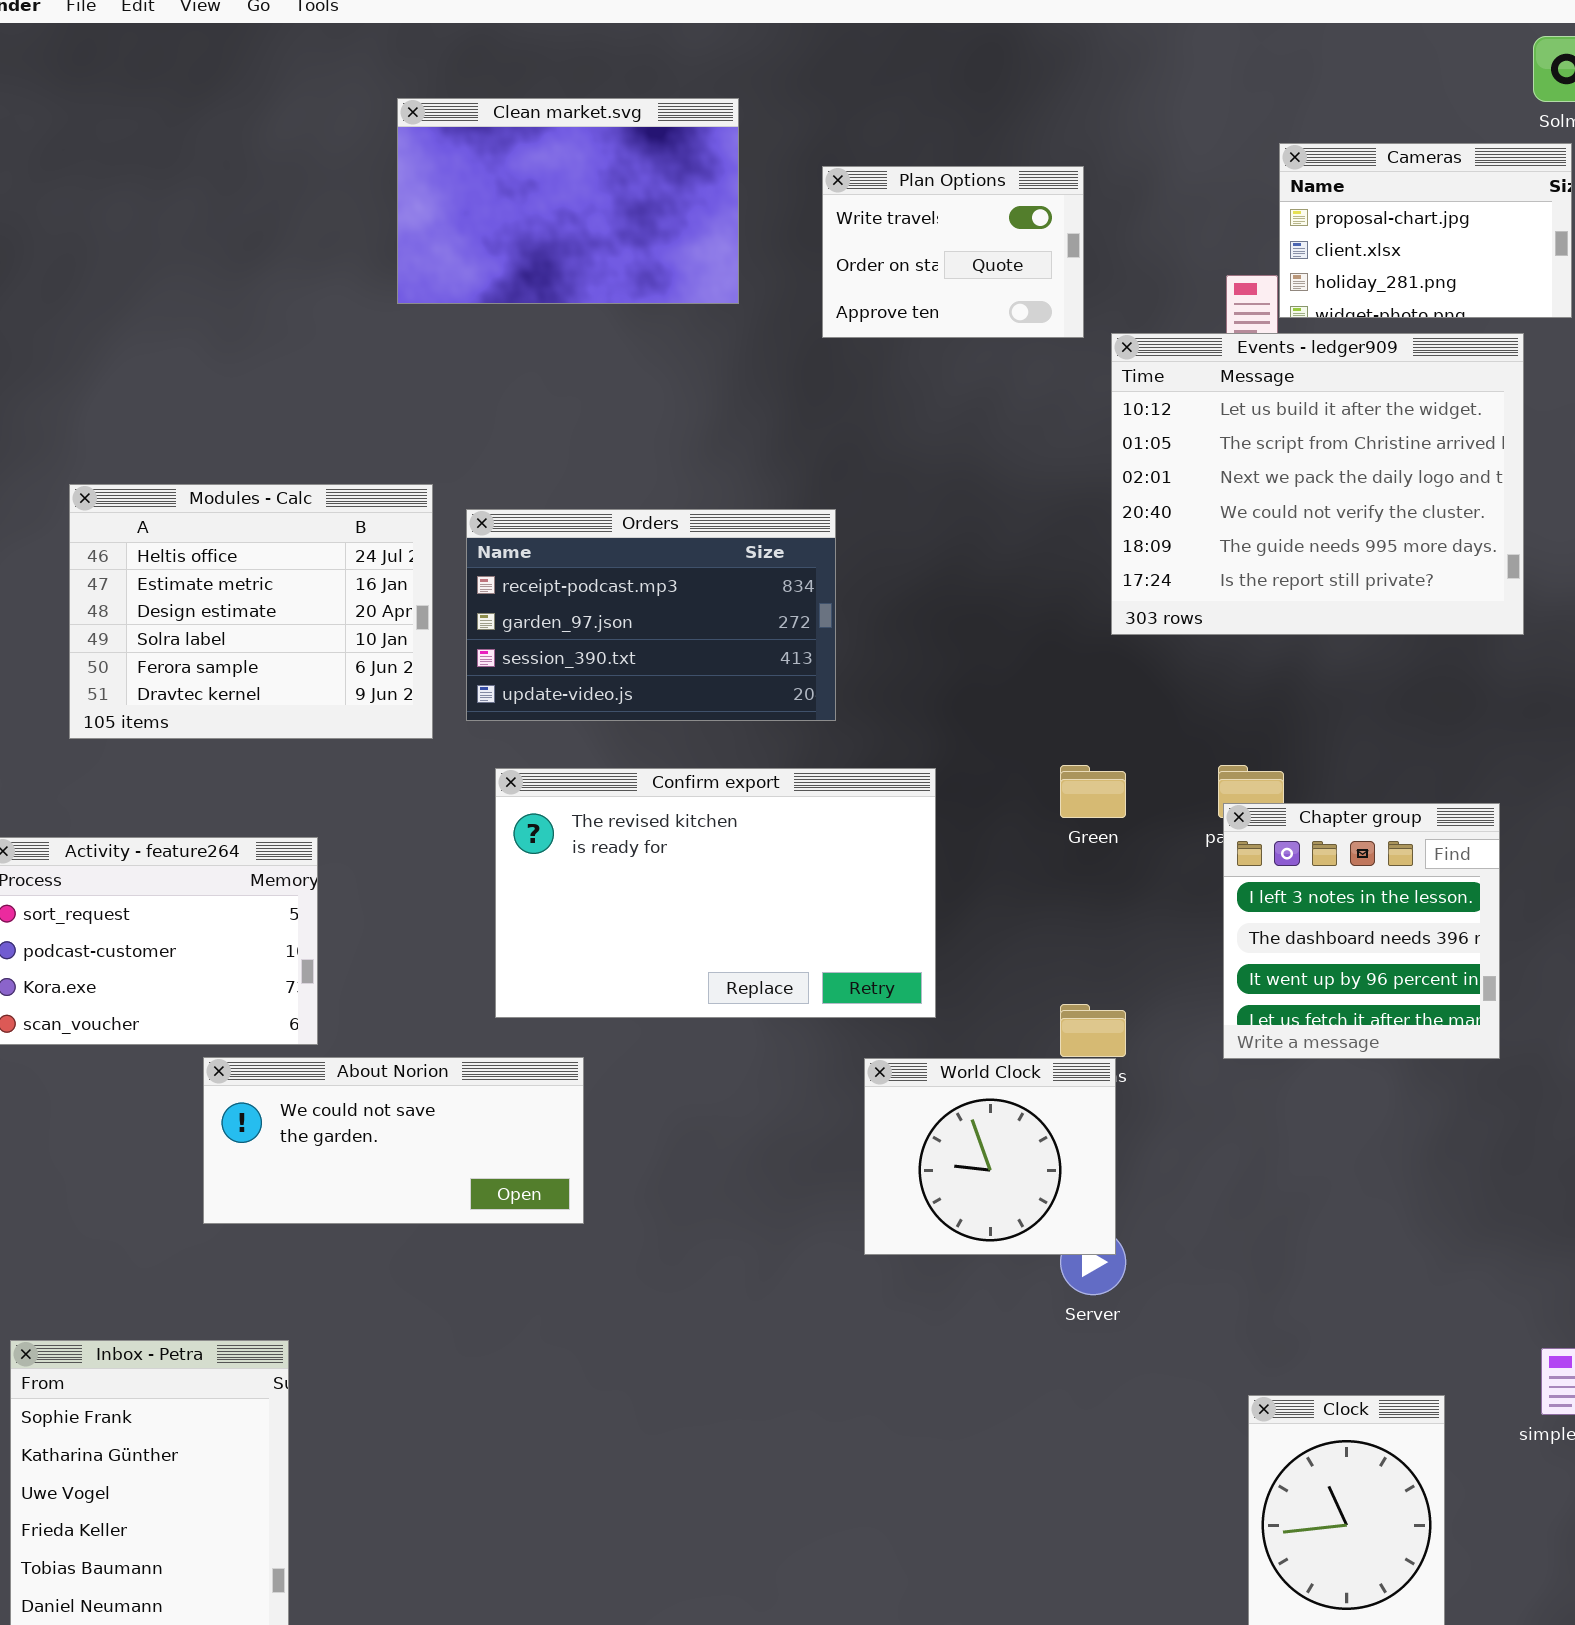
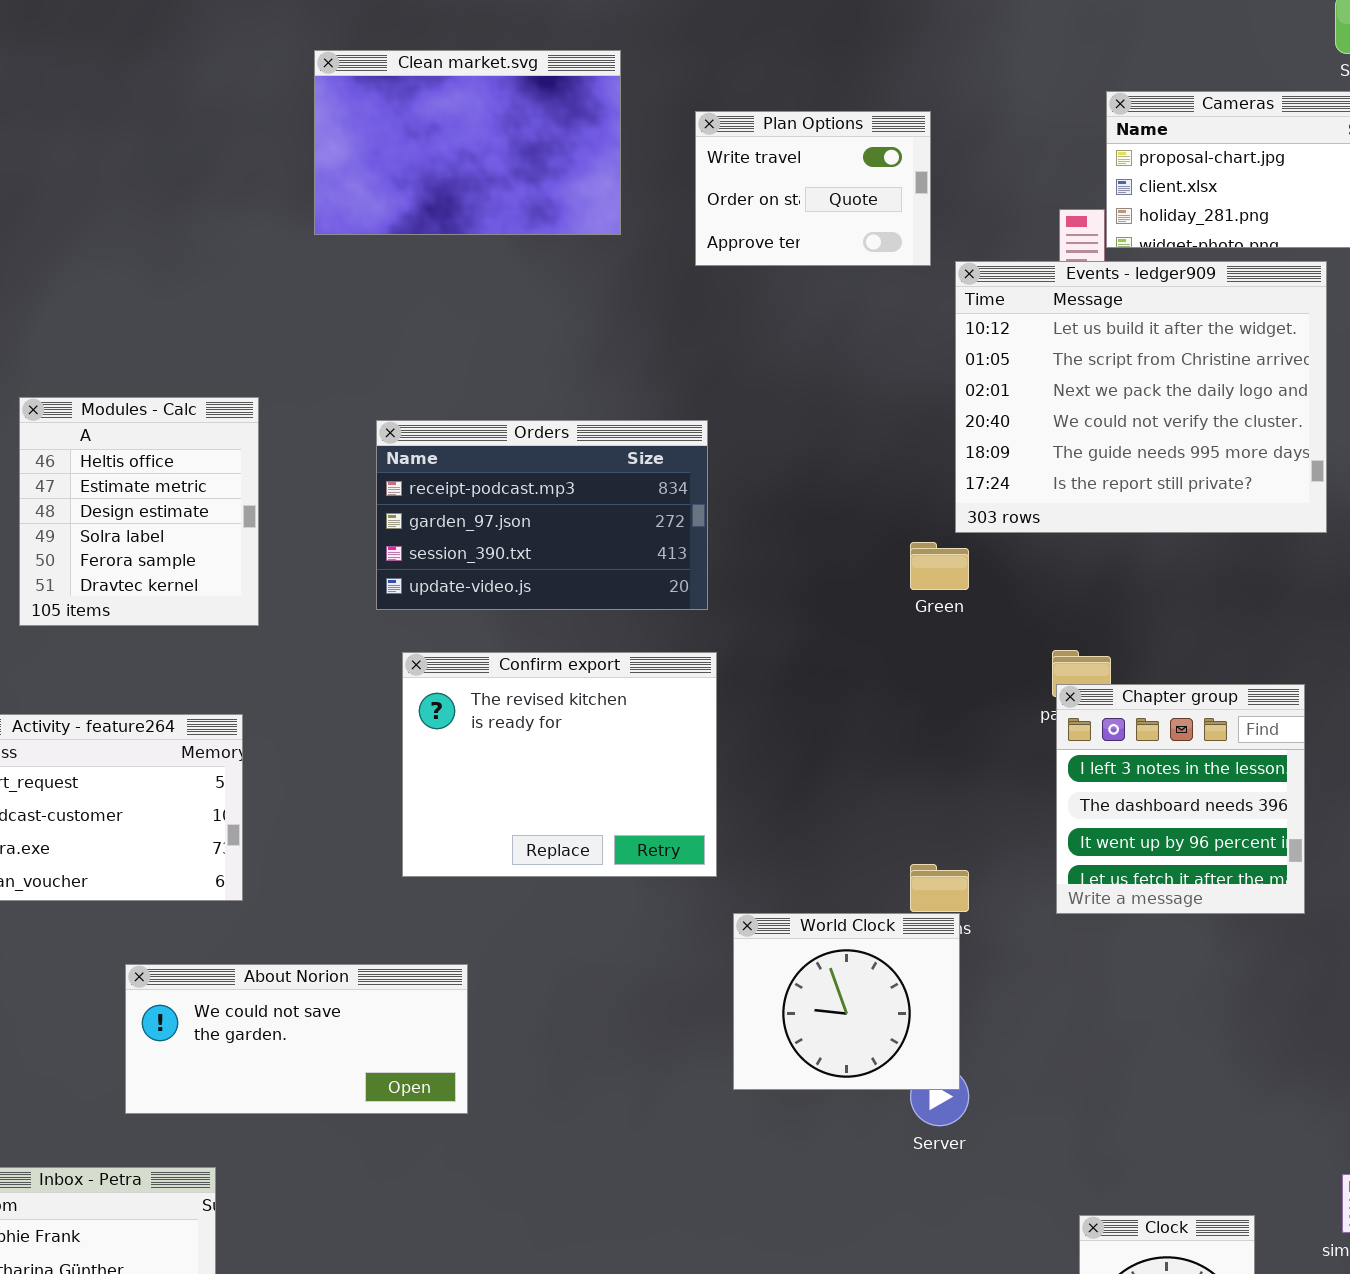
Modules - Calc: [69,484,433,739] -> [19,397,259,626], resized
Green: [1060,765,1126,818] -> [910,542,969,590], moved
Confirm export: [495,768,936,1018] -> [402,652,717,877], resized
About Norion: [203,1057,584,1224] -> [125,964,468,1114], moved

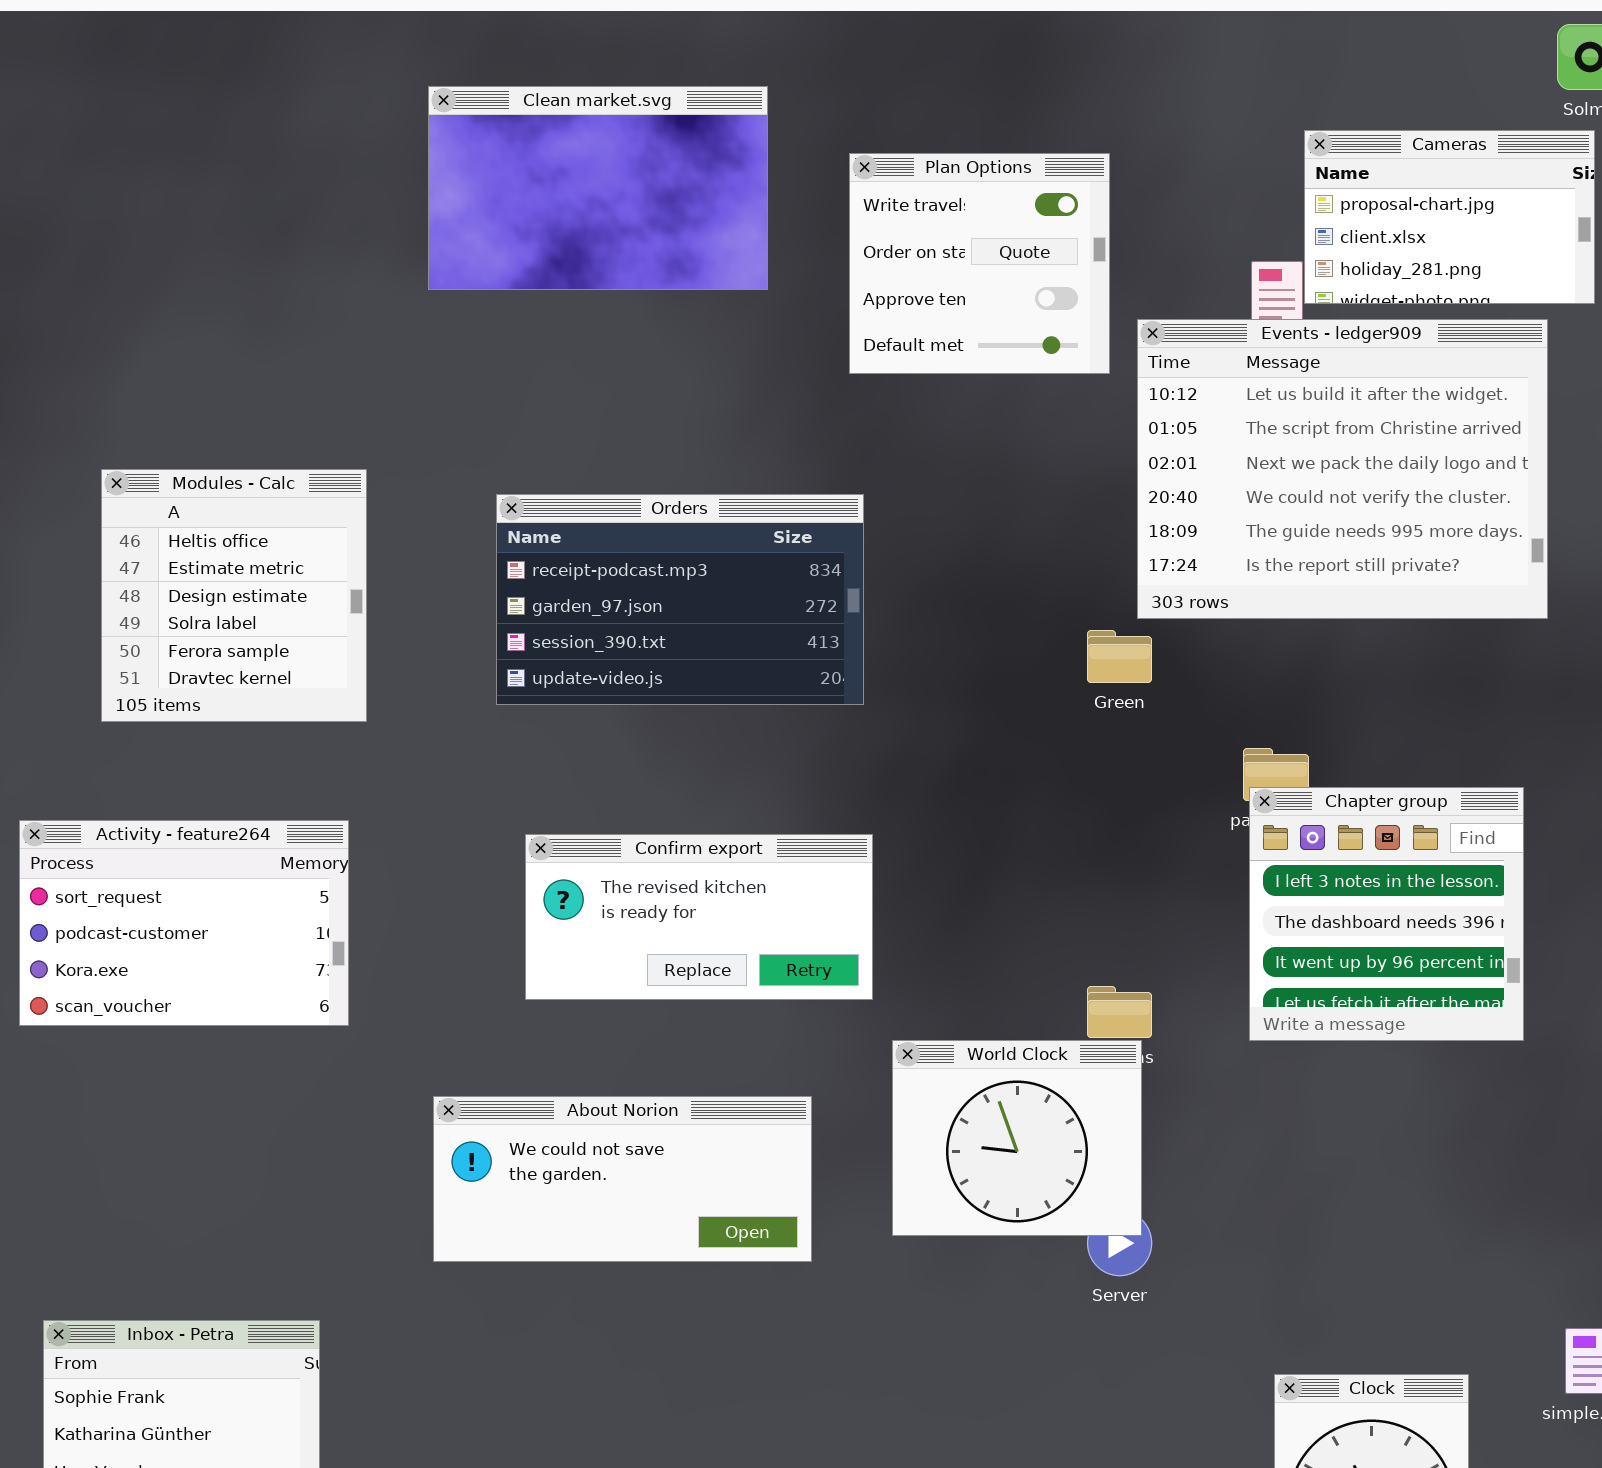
Plan Options: [695,111,931,266] -> [849,153,1110,374], resized
Confirm export: [402,652,717,877] -> [525,834,873,1000], resized
About Norion: [125,964,468,1114] -> [433,1096,812,1262], moved

